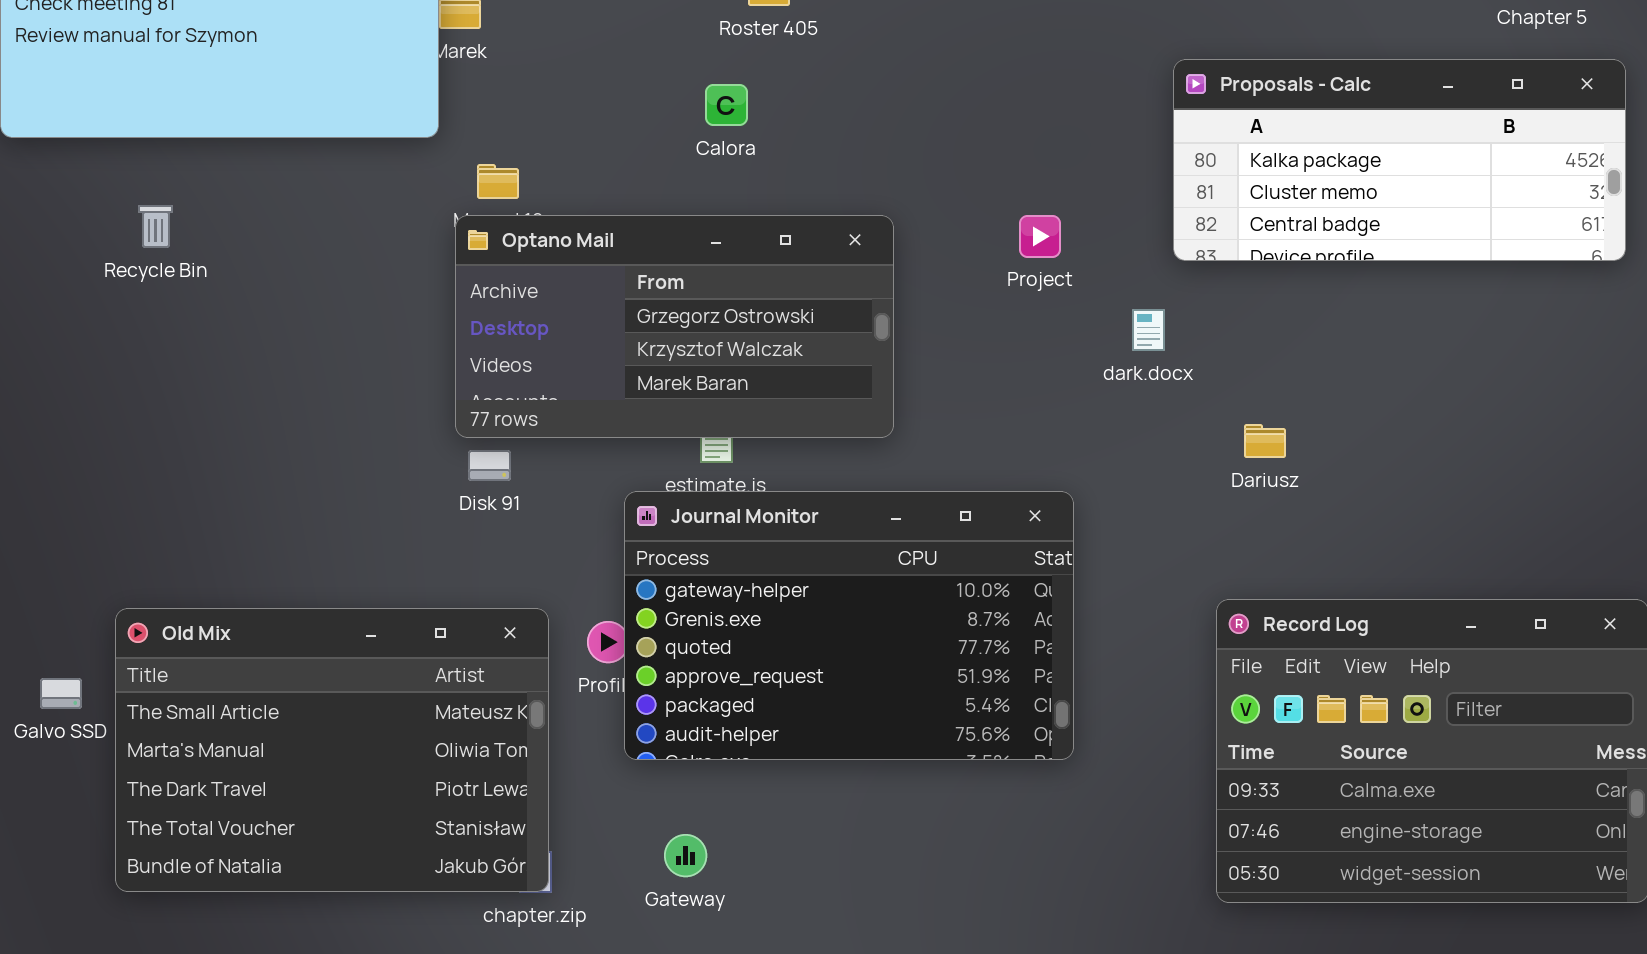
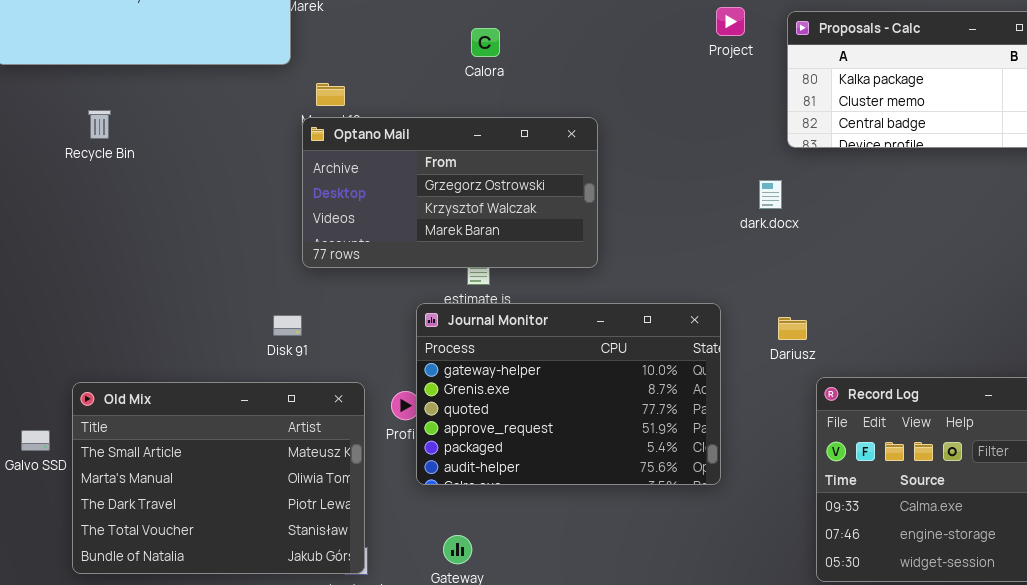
Project: [1019,215,1061,258] -> [716,7,745,36], moved
Dariusz: [1244,424,1286,458] -> [778,317,807,340], moved
Disk 91: [468,450,511,481] -> [273,315,302,336], moved

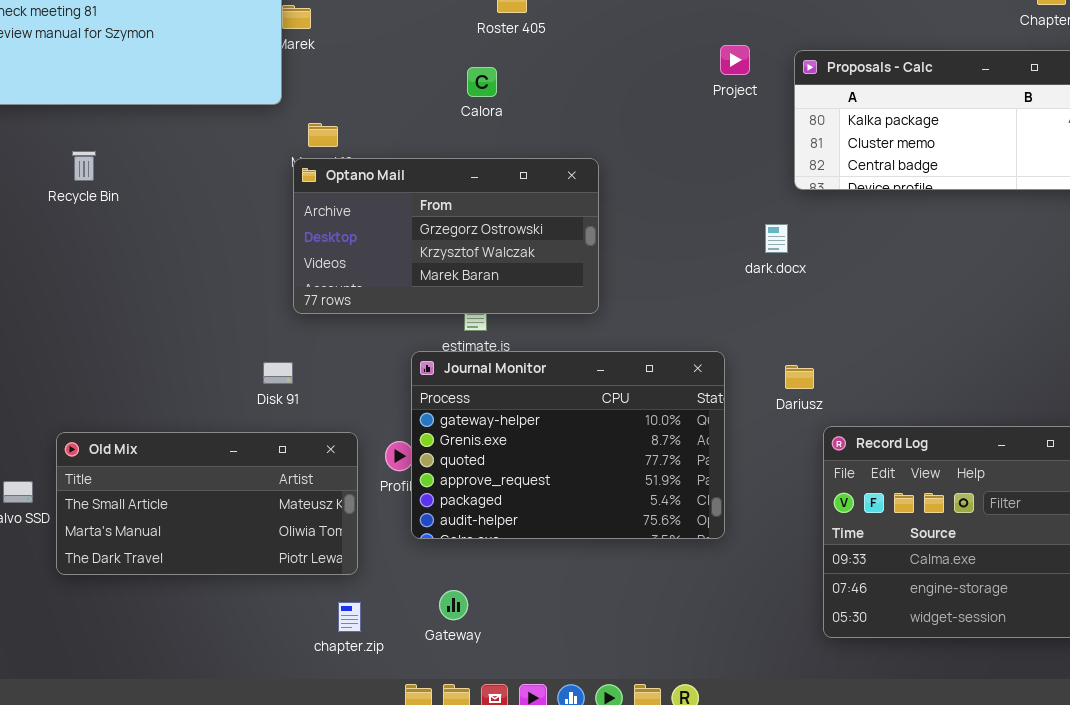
Old Mix: [72,382,365,574] -> [56,432,358,575], resized

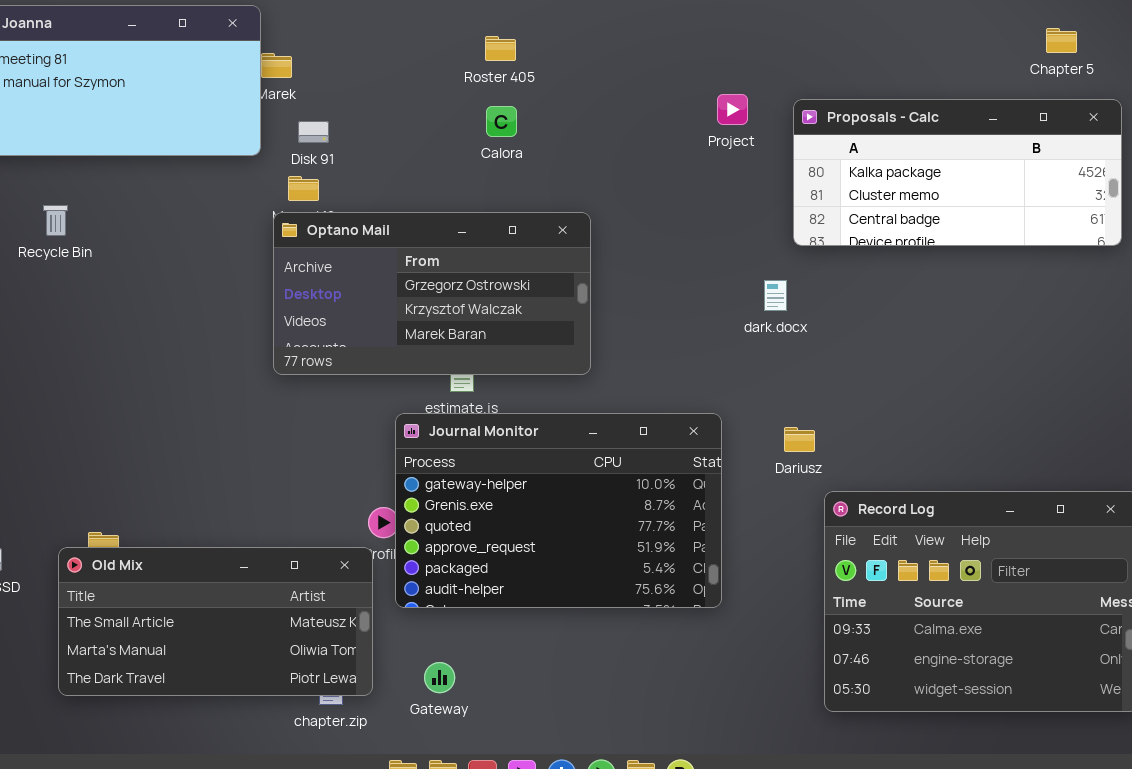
Calora: [467,67,497,97] -> [486,106,517,137], moved
Disk 91: [263,362,293,384] -> [298,121,329,143], moved
Old Mix: [56,432,358,575] -> [58,547,373,696], moved

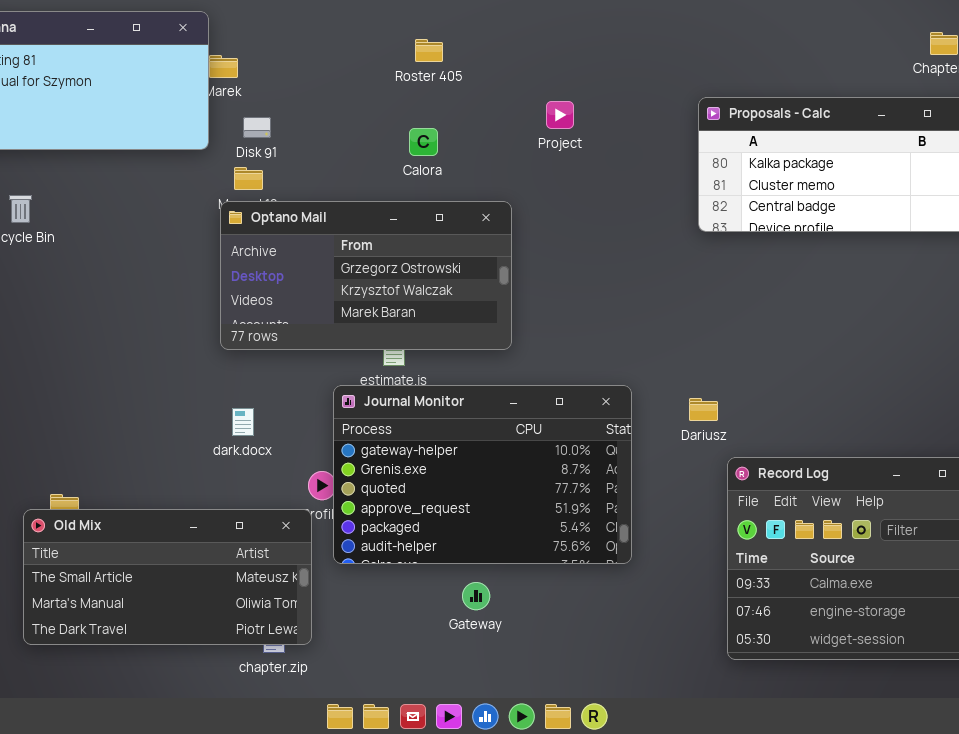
Project: [717,94,748,125] -> [546,101,574,129], moved
Calora: [486,106,517,137] -> [409,128,438,156], moved
dark.docx: [764,280,787,311] -> [232,408,254,436], moved
Gateway: [424,662,455,693] -> [462,582,490,610], moved

